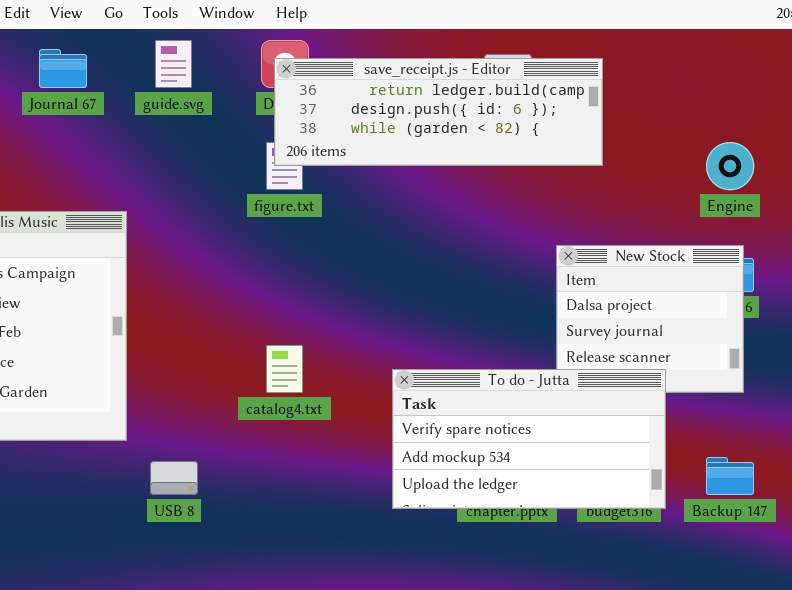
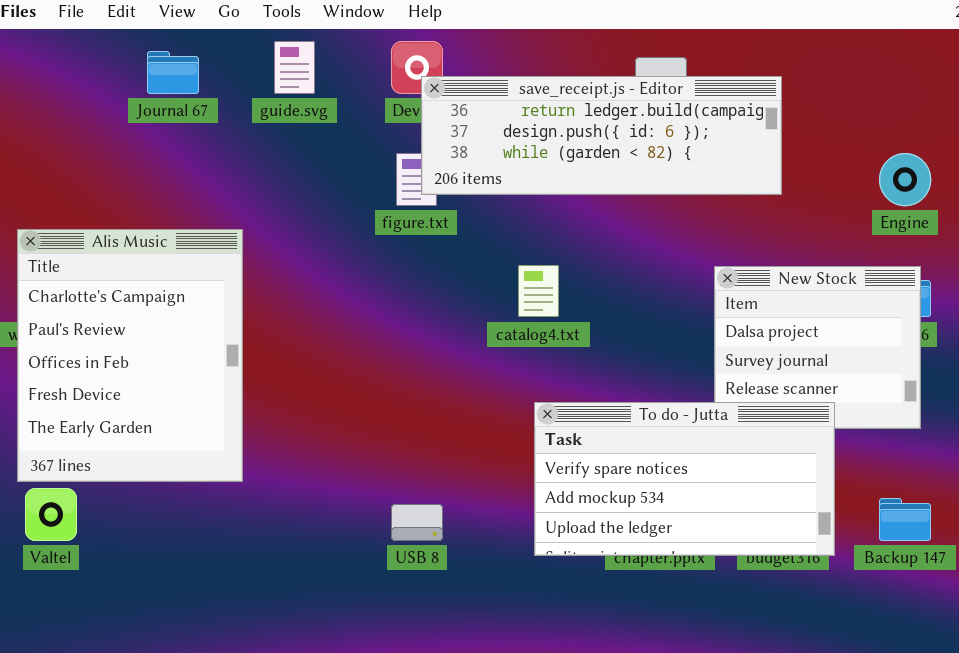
save_receipt.js - Editor: [274,58,603,166] -> [421,76,782,195], moved
catalog4.txt: [266,345,303,393] -> [518,265,559,317], moved
USB 8: [150,461,198,495] -> [391,504,443,541], moved

